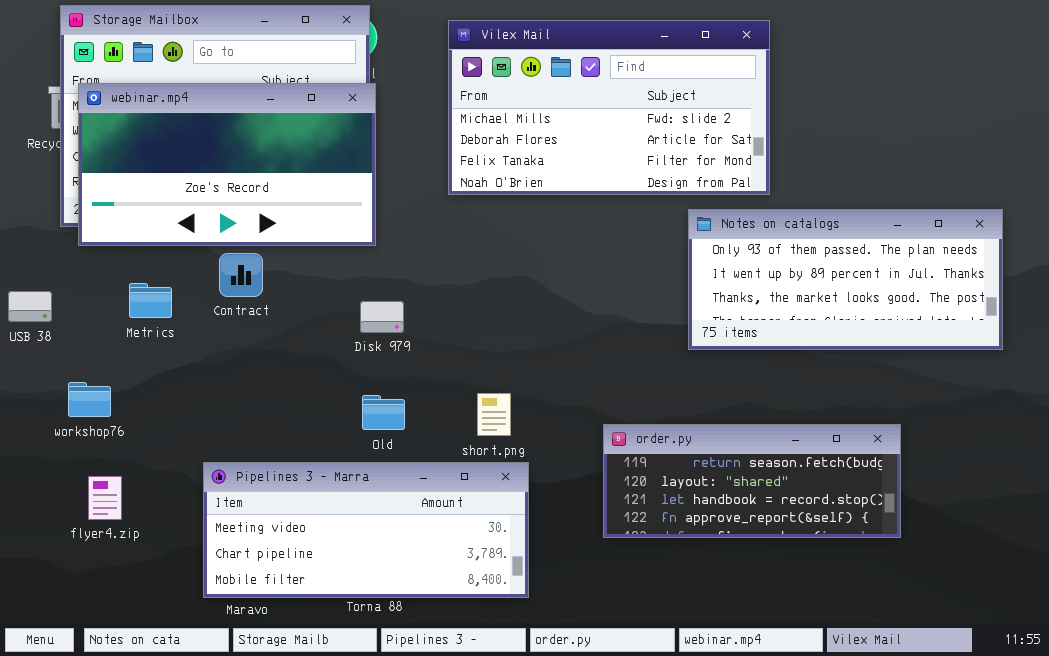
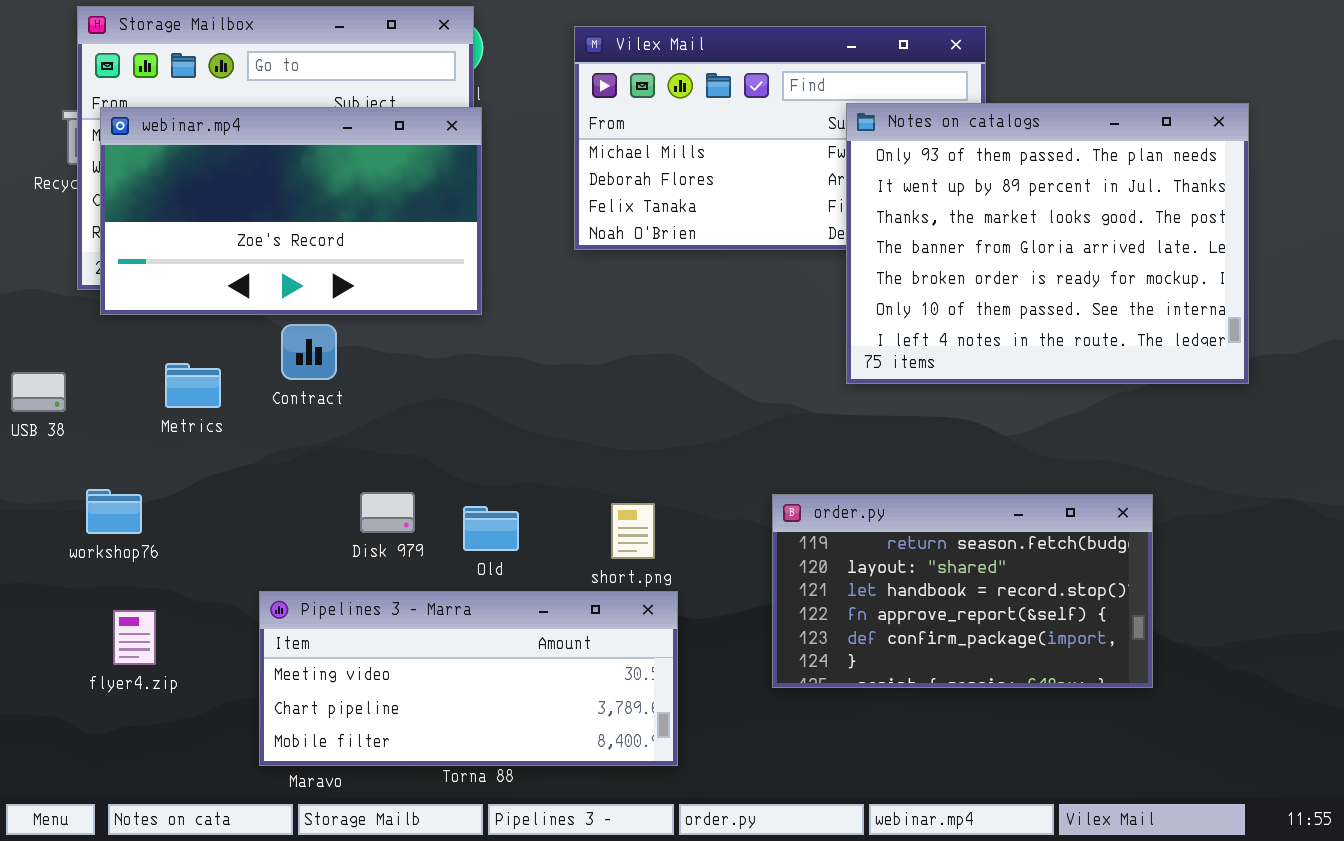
Notes on catalogs: [688,209,1003,350] -> [846,103,1249,384], moved, resized
Disk 979: [360,301,404,333] -> [360,492,415,533], moved
order.py: [603,424,901,538] -> [772,494,1153,688], resized

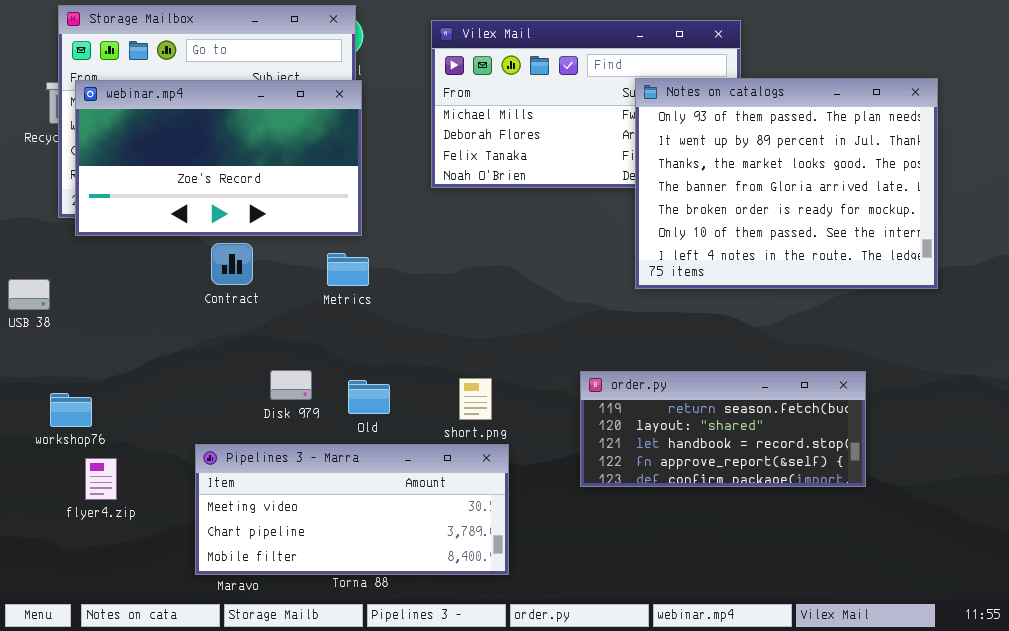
Metrics: [165,363,221,408] -> [327,253,369,286], moved
workshop76: [86,489,142,534] -> [50,393,92,427], moved
order.py: [772,494,1153,688] -> [580,371,866,487], resized

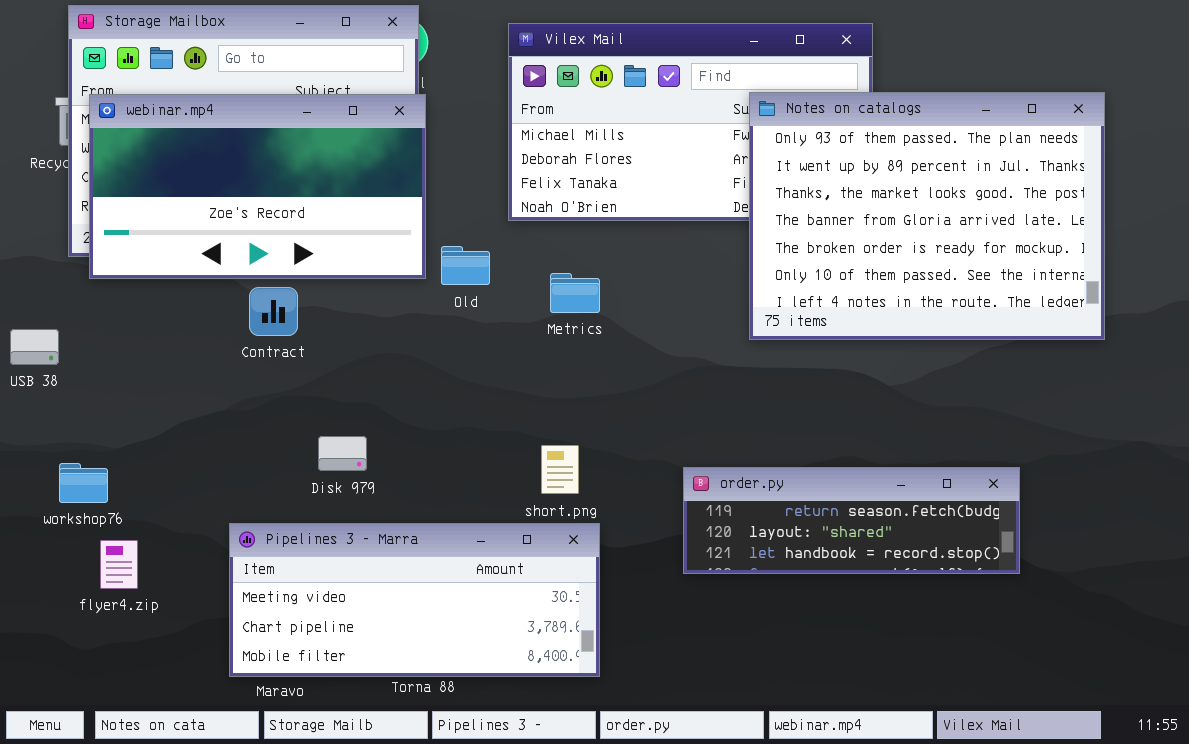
Metrics: [327,253,369,286] -> [550,273,600,313], moved
order.py: [580,371,866,487] -> [683,467,1020,574], resized
Old: [348,380,390,414] -> [441,246,490,285], moved

